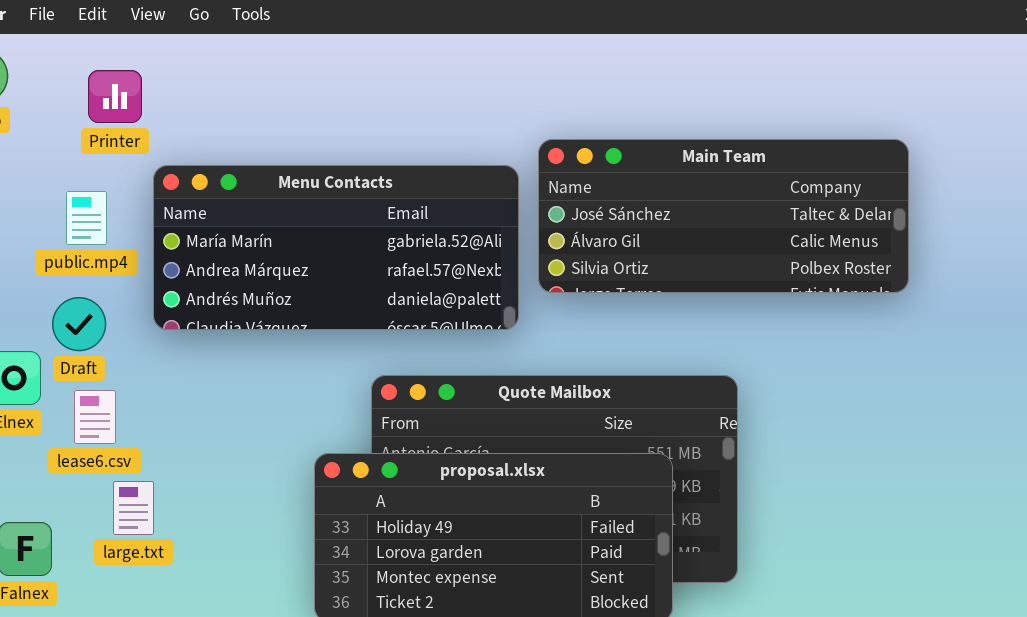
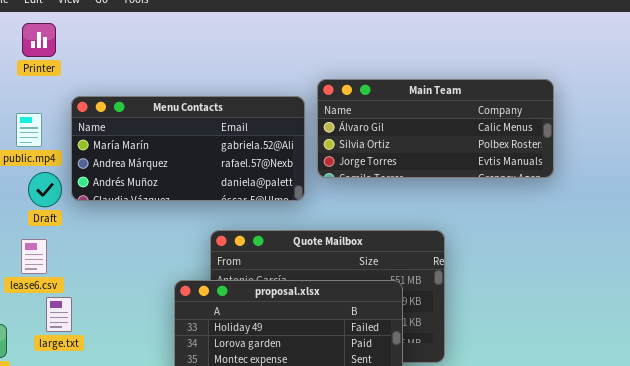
Printer: [88,70,142,123] -> [22,23,56,57], moved
Main Team: [538,139,909,293] -> [317,79,554,178], scrolled down 1 row
Draft: [52,297,106,351] -> [28,172,62,207], moved

